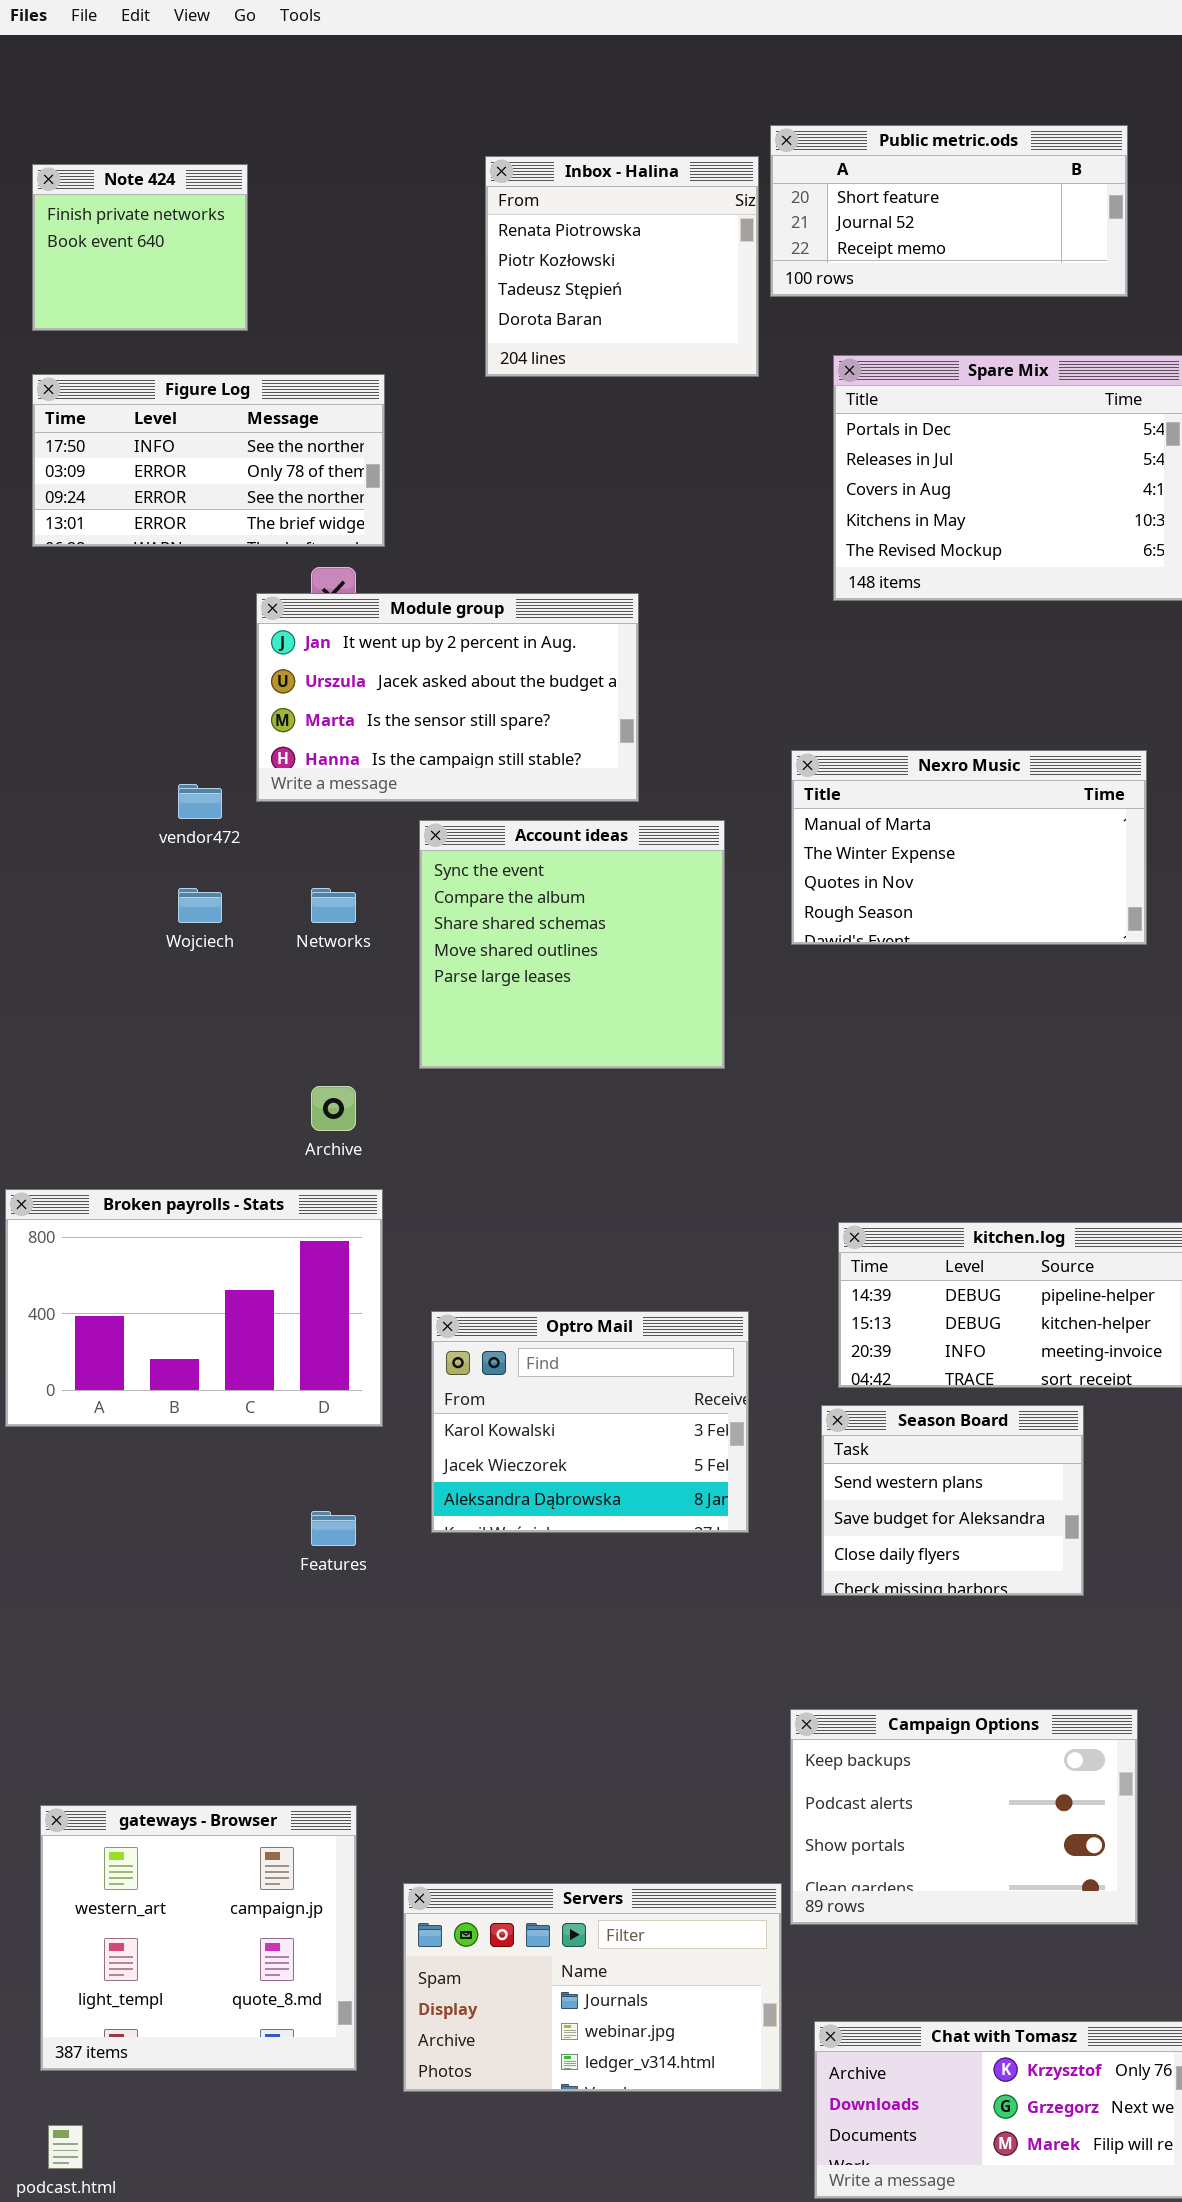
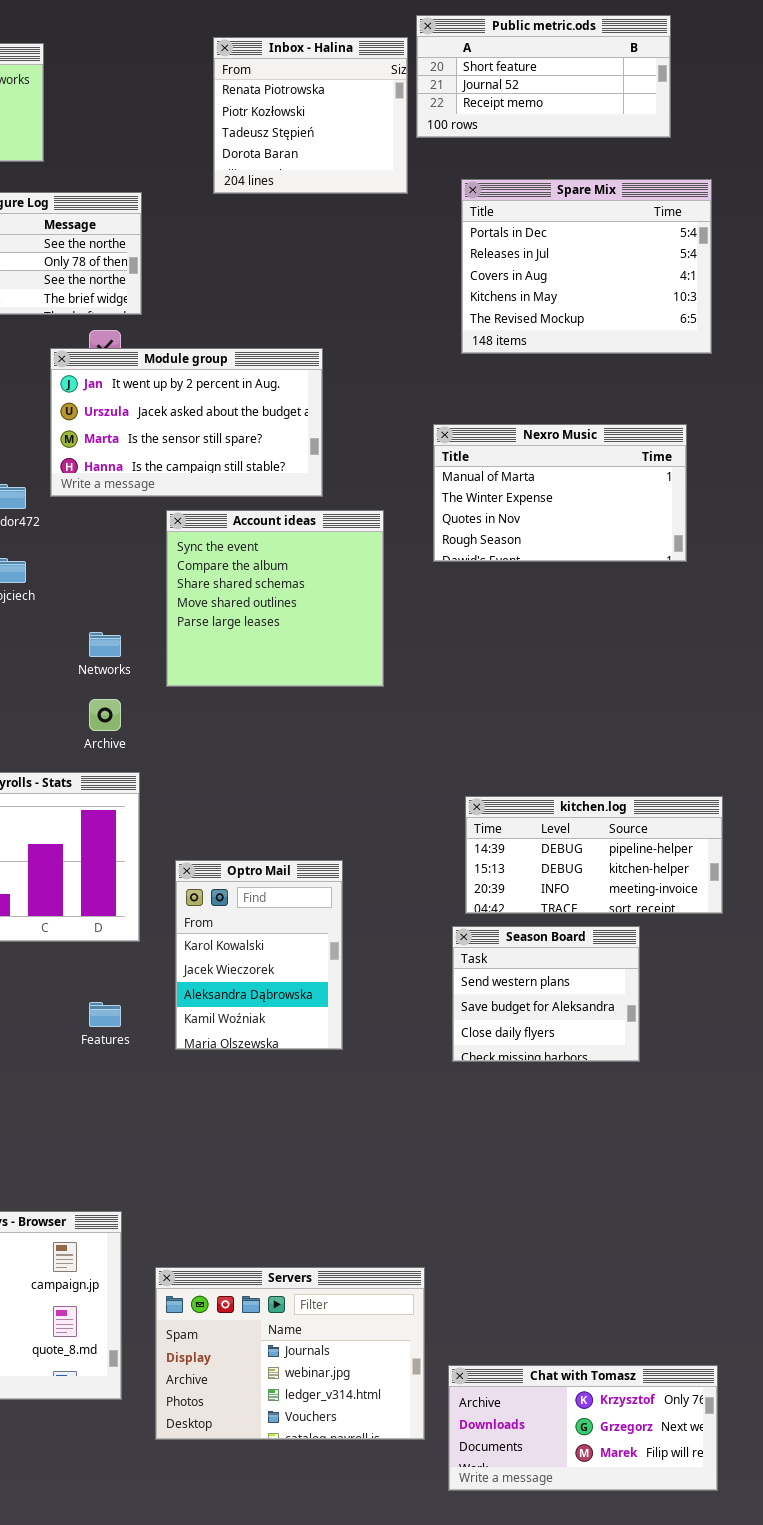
Nexro Music: [791,750,1147,945] -> [433,424,687,562], moved
Networks: [311,888,356,923] -> [89,632,121,657], moved
Optro Mail: [431,1311,749,1533] -> [175,860,343,1050], resized
Campaign Options: [790,1709,1138,1925] -> none, closed
Servers: [403,1883,782,2092] -> [155,1267,425,1440], resized

